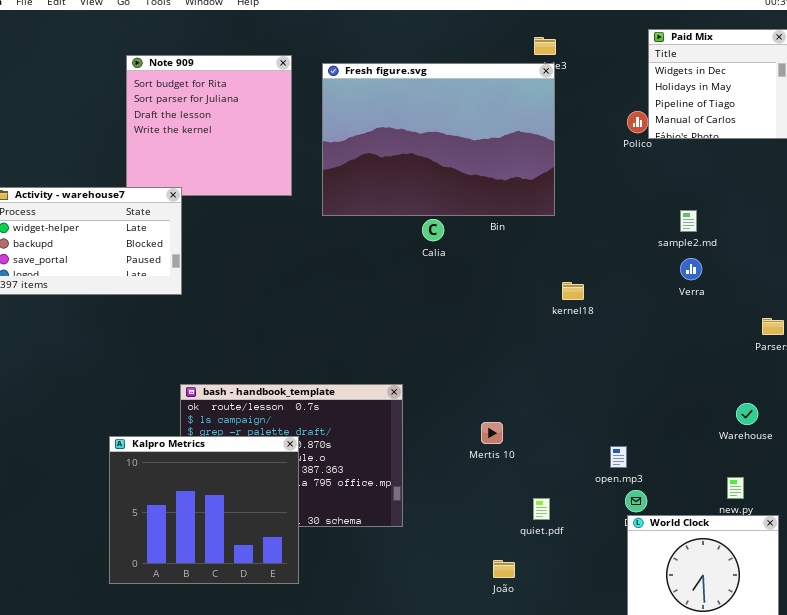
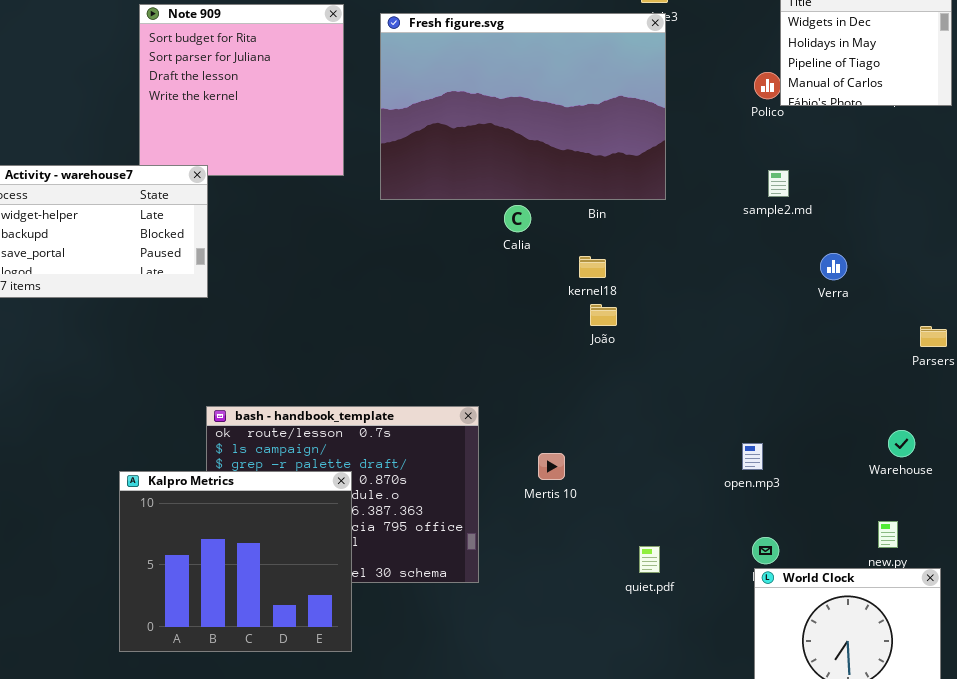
sample2.md: [680,210,697,232] -> [768,170,789,197], moved
kernel18: [562,282,584,300] -> [579,256,606,278], moved
Mertis 10: [481,422,503,444] -> [538,453,565,480], moved
open.mp3: [610,446,627,468] -> [742,443,763,470], moved
João: [493,560,515,578] -> [590,304,617,326], moved

